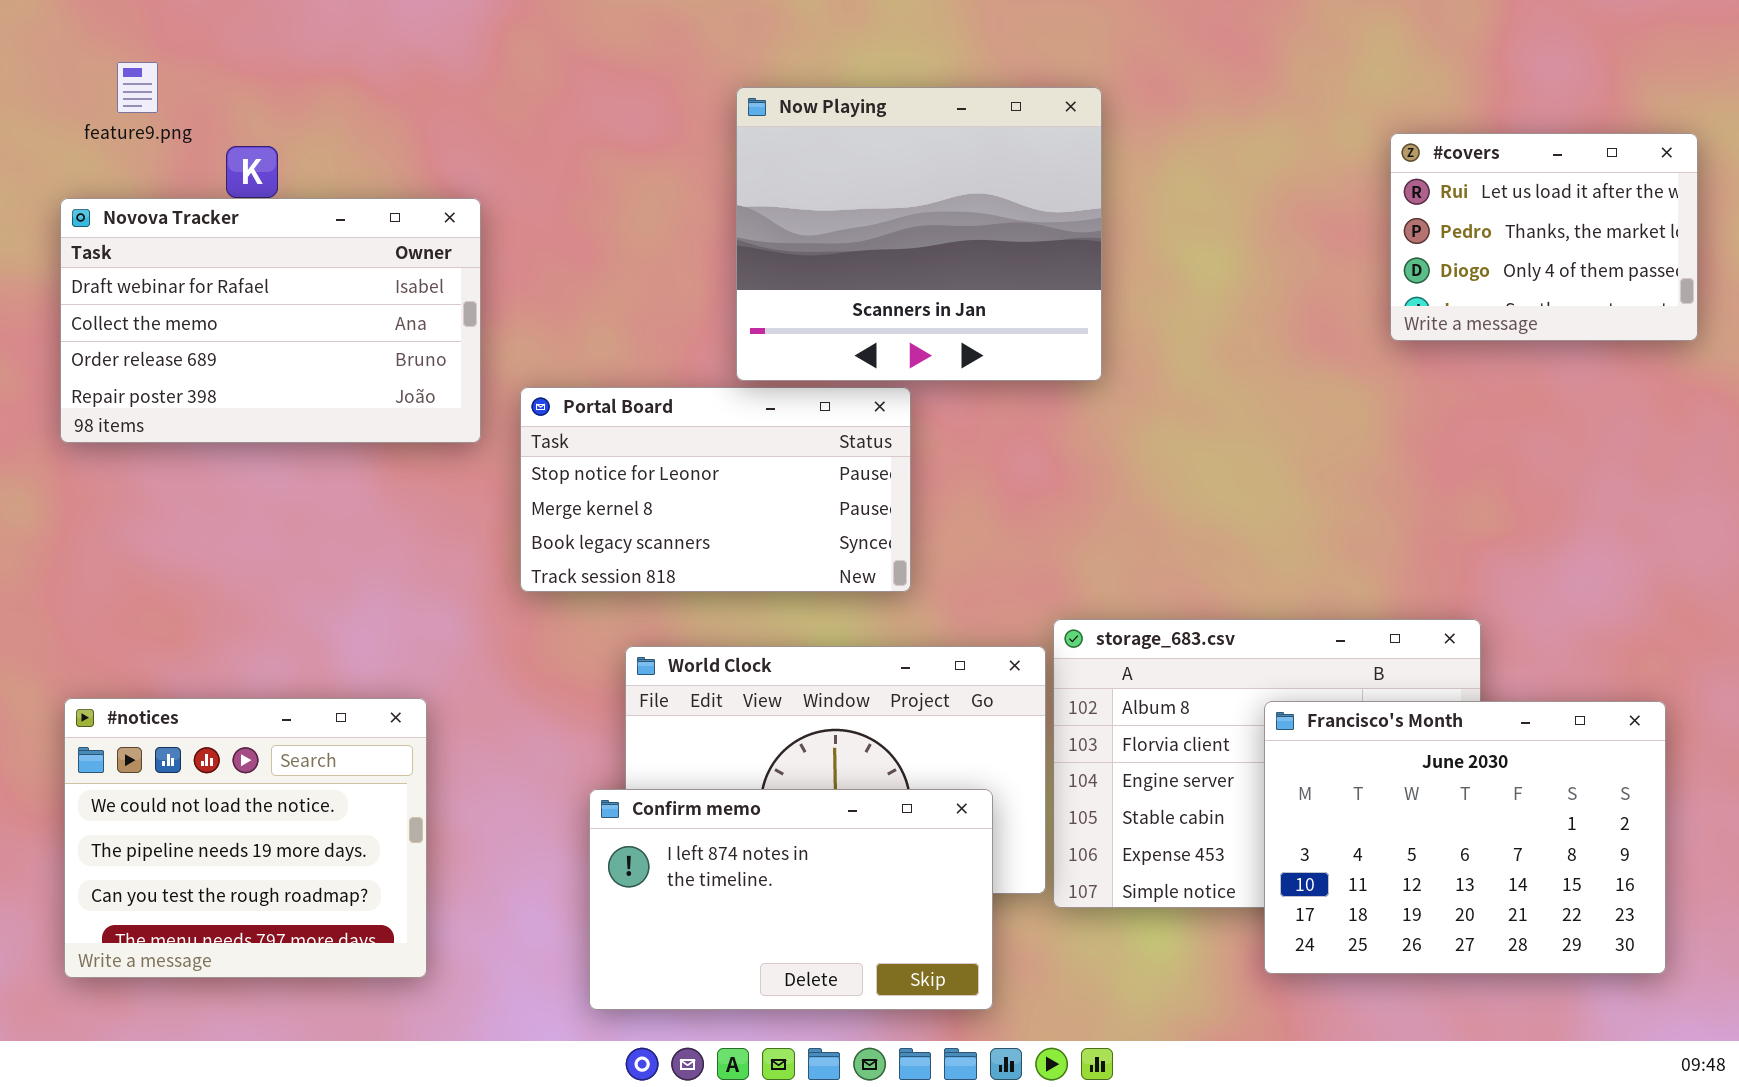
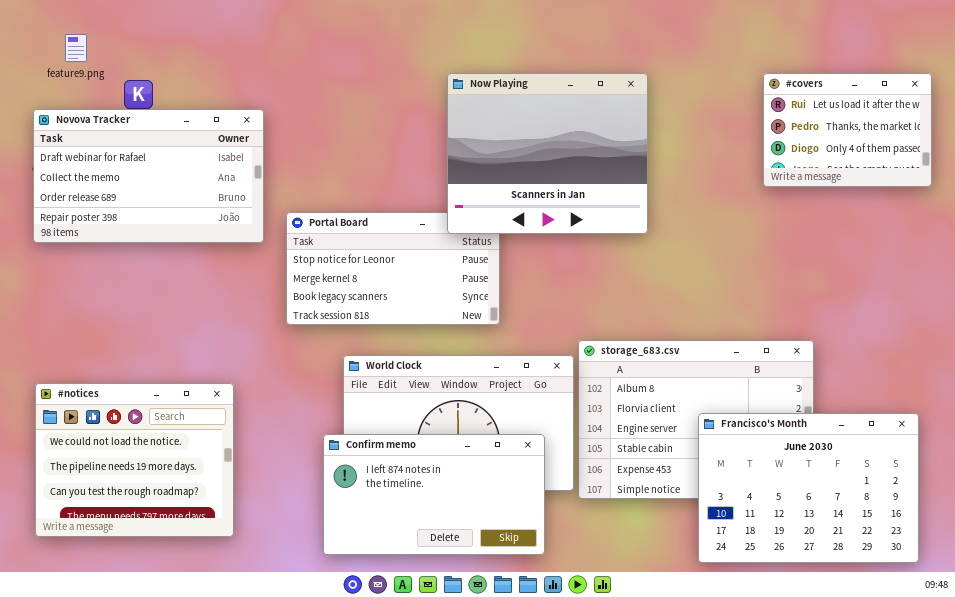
Now Playing: [736,87,1102,381] -> [447,73,648,234], moved
Francisco's Month: [1264,701,1666,974] -> [698,413,919,563], moved

